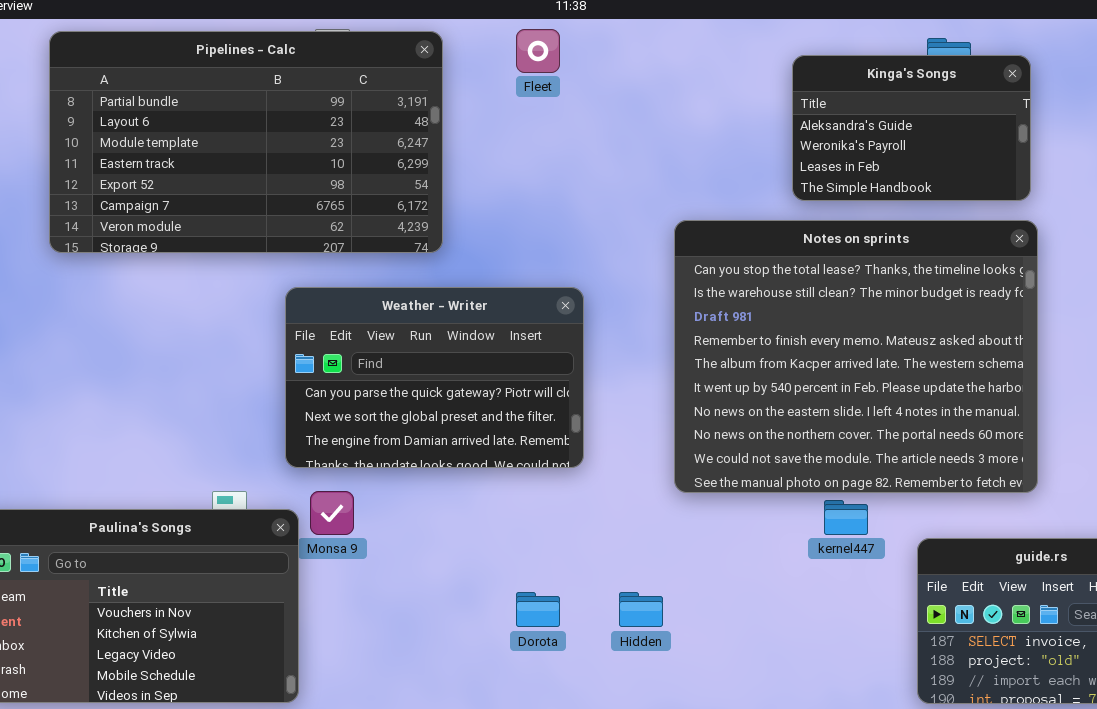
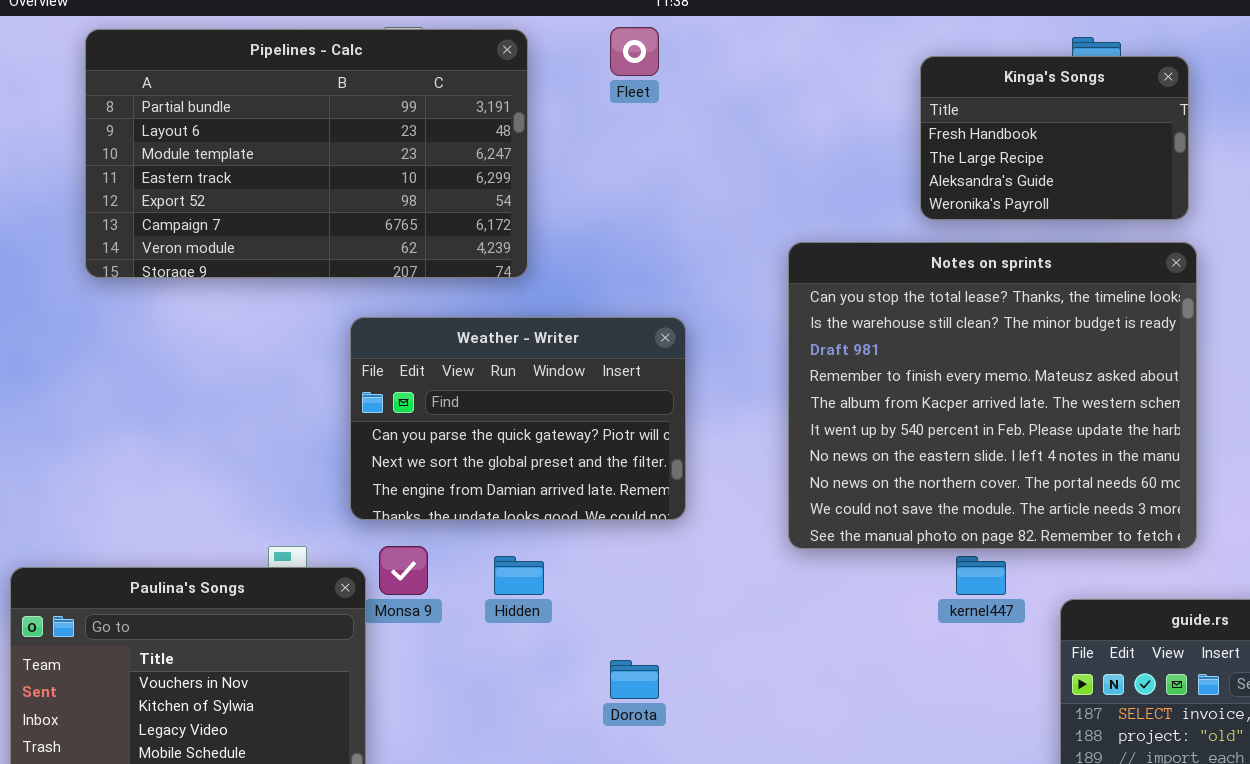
Kinga's Songs: [792,55,1031,201] -> [920,56,1189,220], scrolled up 2 rows
Hidden: [619,592,663,627] -> [494,556,544,595], moved

